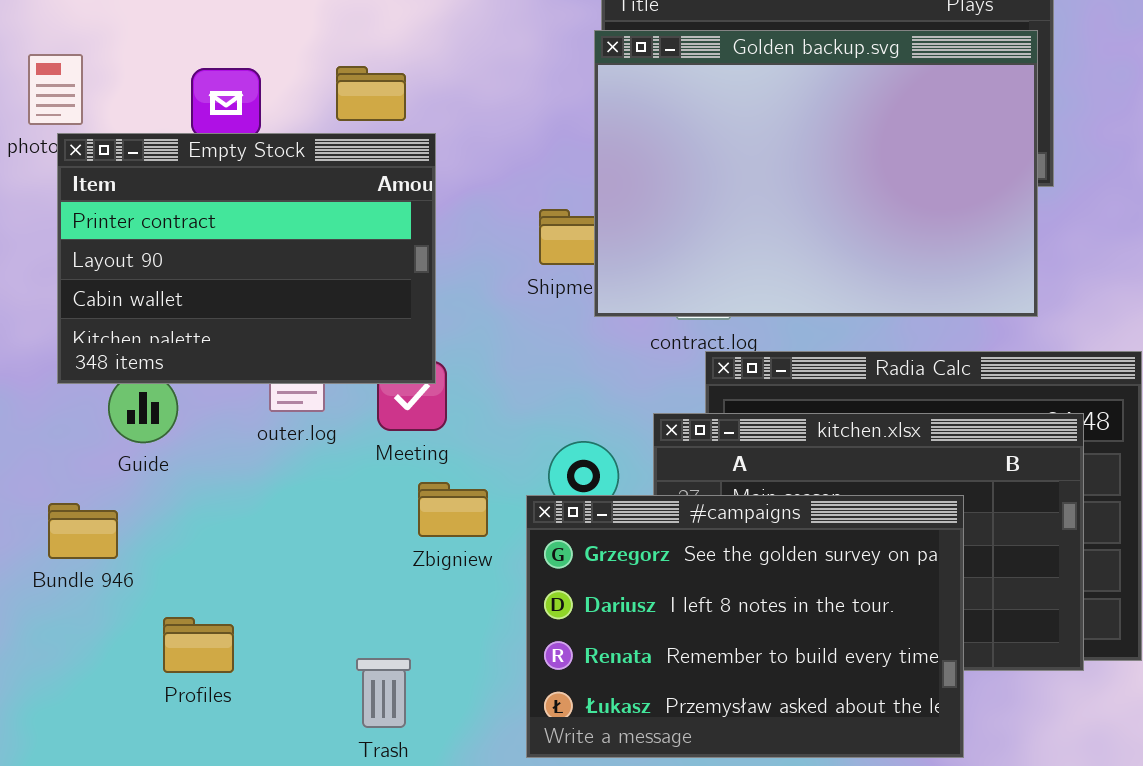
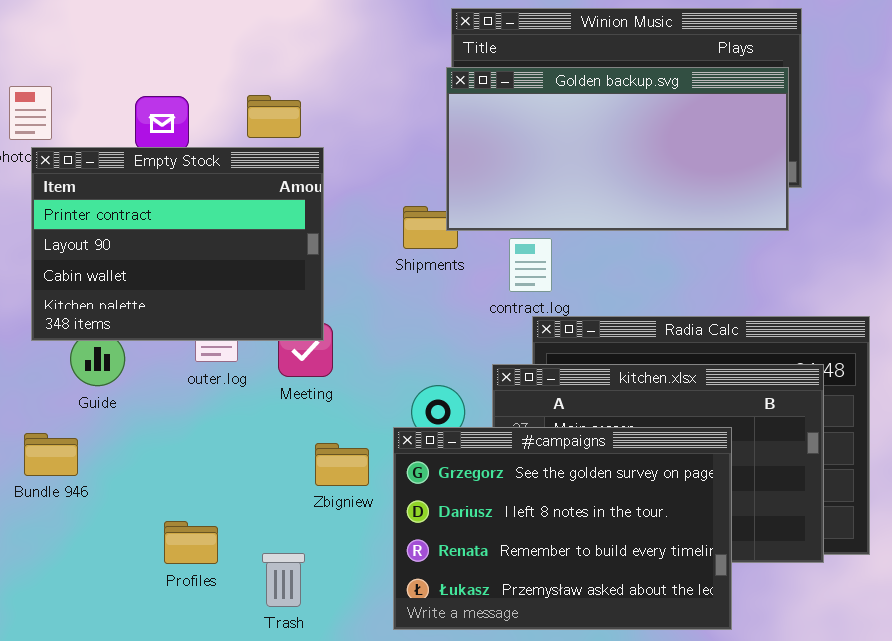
Golden backup.svg: [594,30,1038,317] -> [446,67,789,231], resized
Zbigniew: [418,482,488,537] -> [315,443,369,486], moved
Profiles: [163,617,234,673] -> [164,521,218,564], moved

